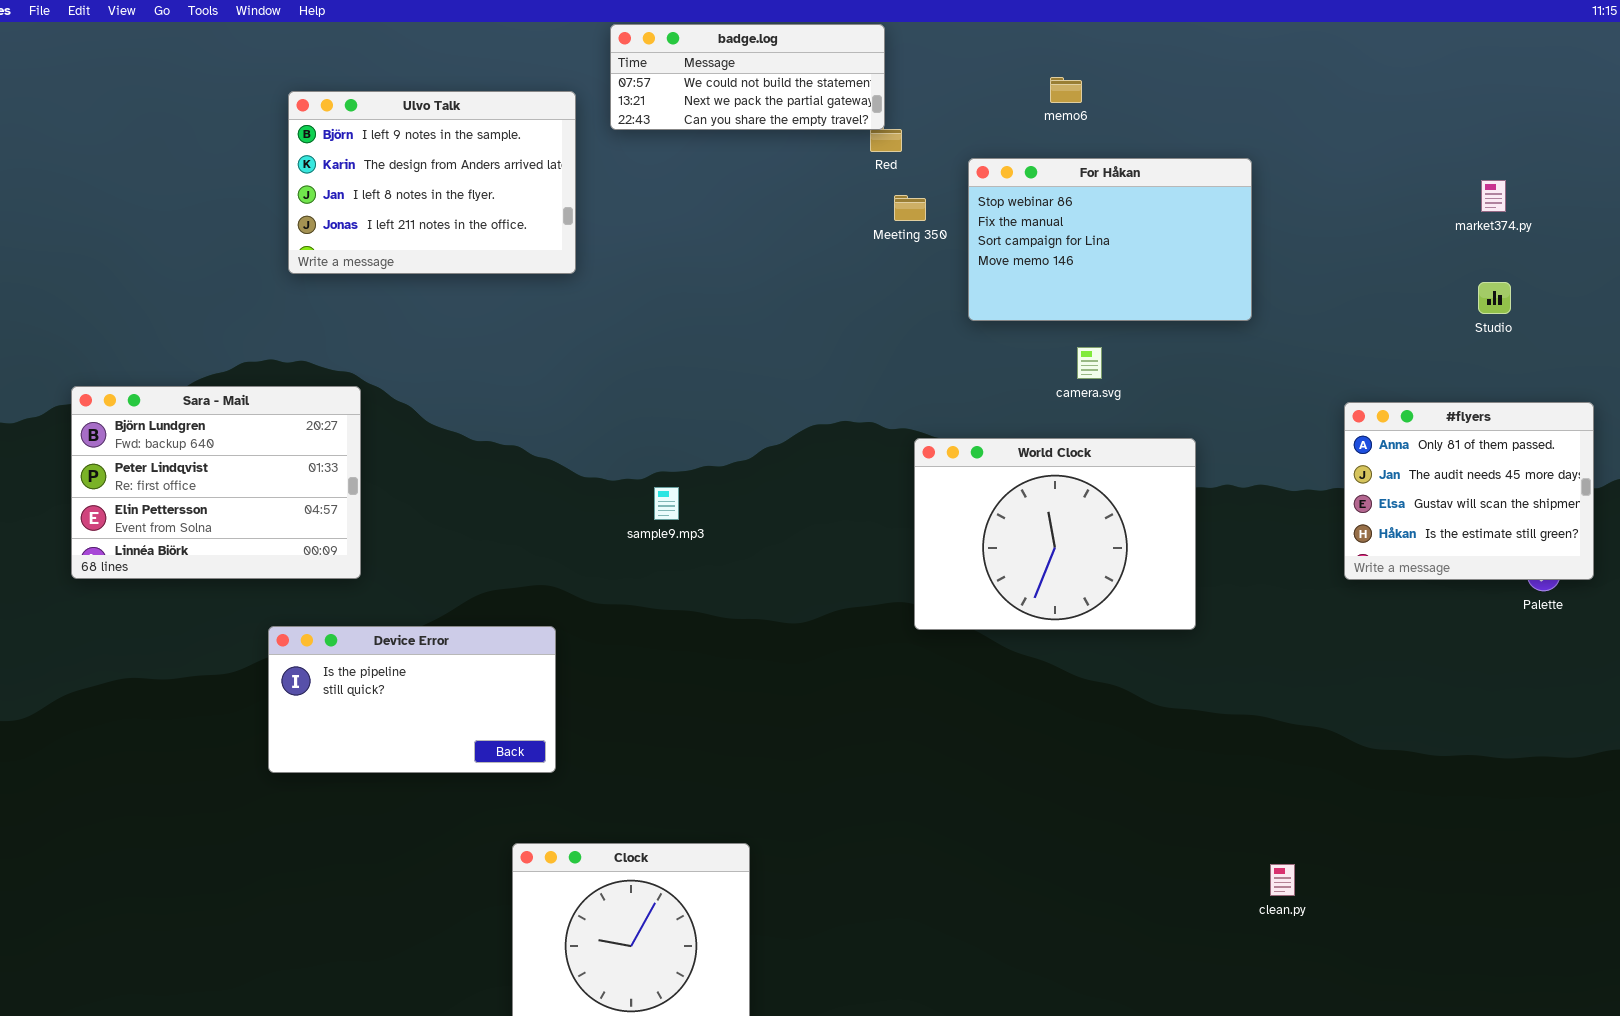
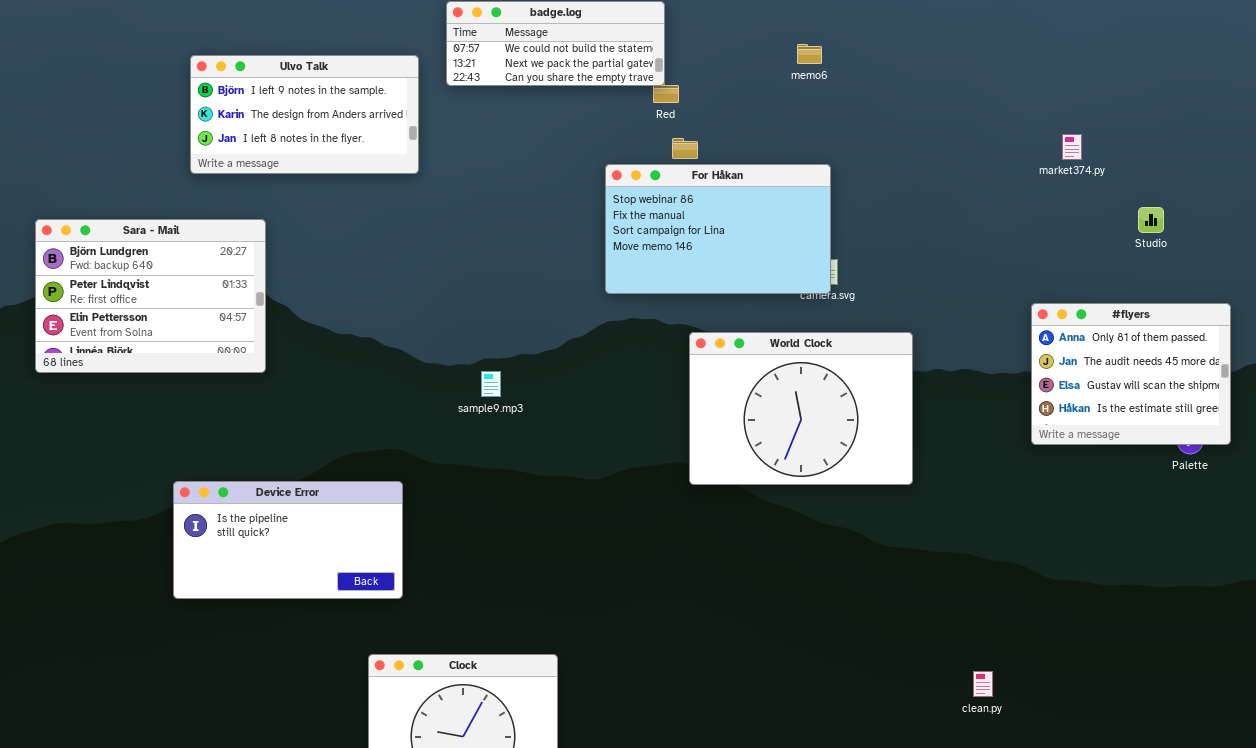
Ulvo Talk: [288,91,576,274] -> [190,55,419,174], resized
For Håkan: [968,158,1252,321] -> [605,164,831,294], moved
market374.py: [1481,180,1506,212] -> [1062,134,1082,160], moved
Sara - Mail: [71,386,361,579] -> [35,219,266,373], moved

